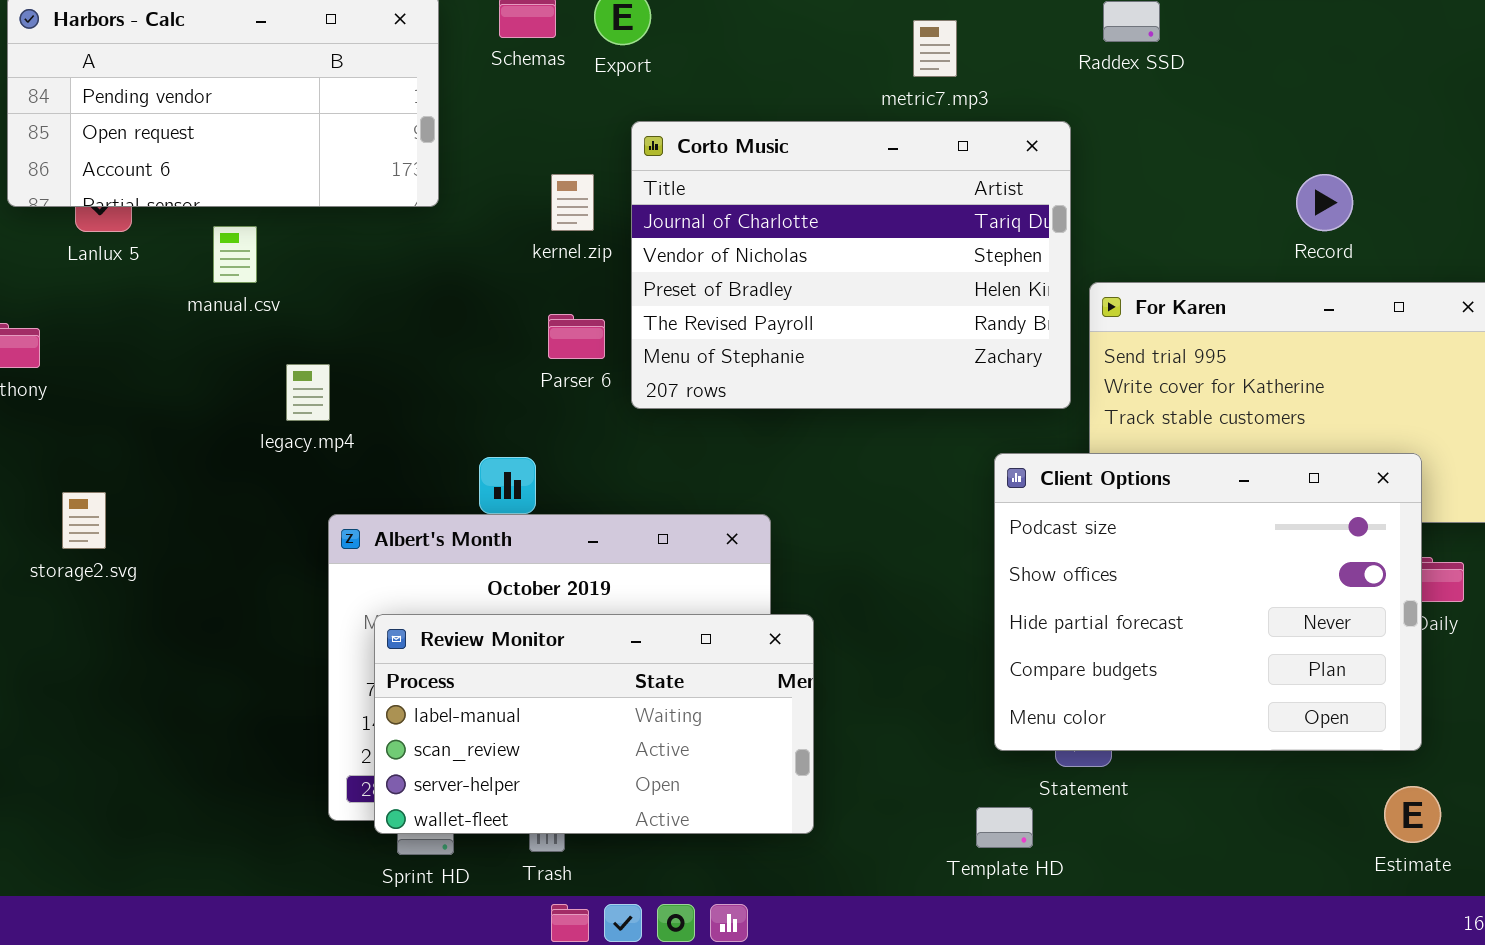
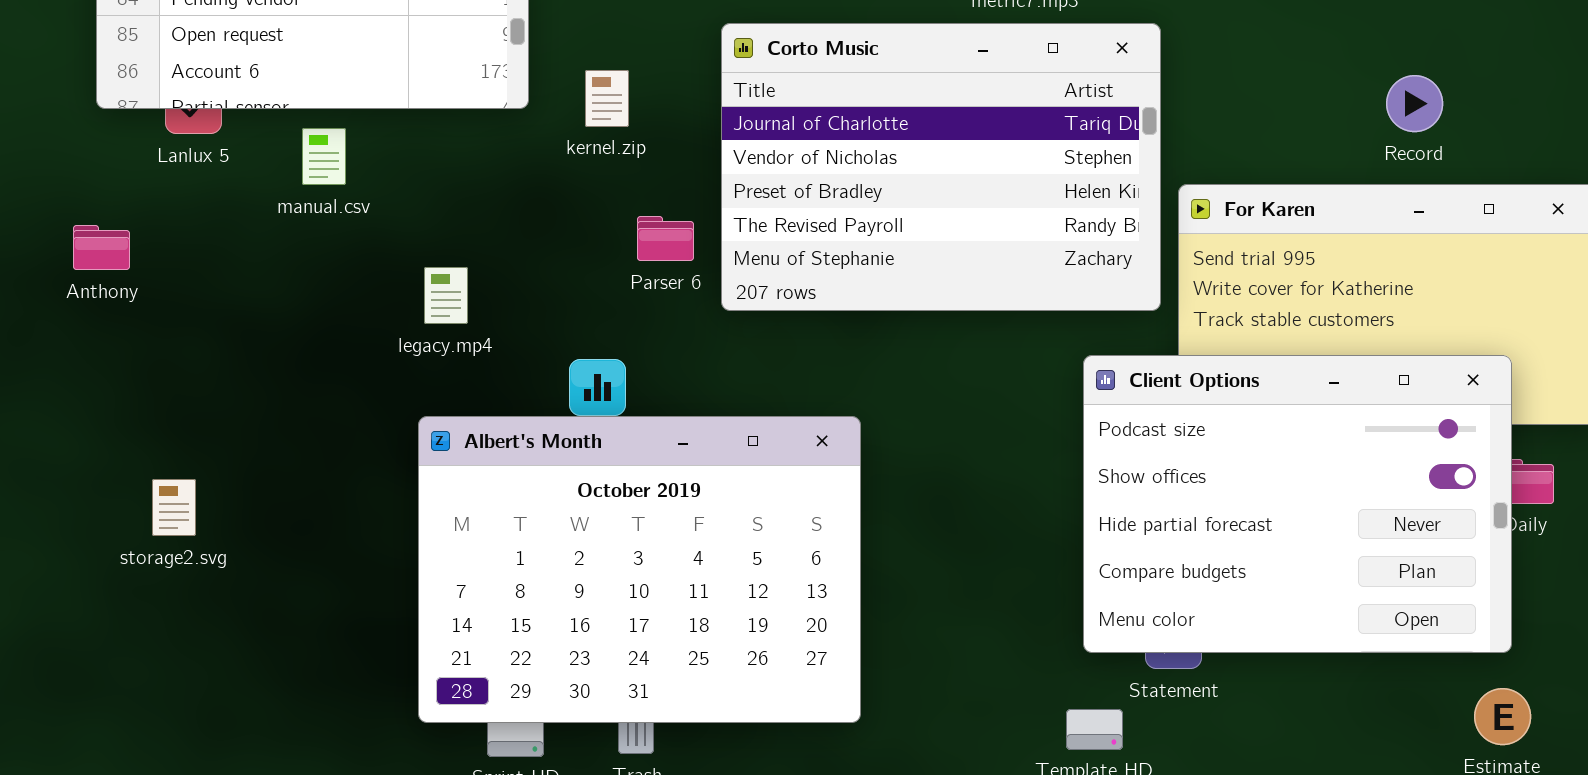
kernel.zip: [551,174,594,231] -> [585,70,629,127], moved
legacy.mp4: [286,364,330,421] -> [424,267,468,324], moved
storage2.svg: [62,492,106,549] -> [152,479,196,536], moved
Review Monitor: [374,614,814,834] -> none, closed

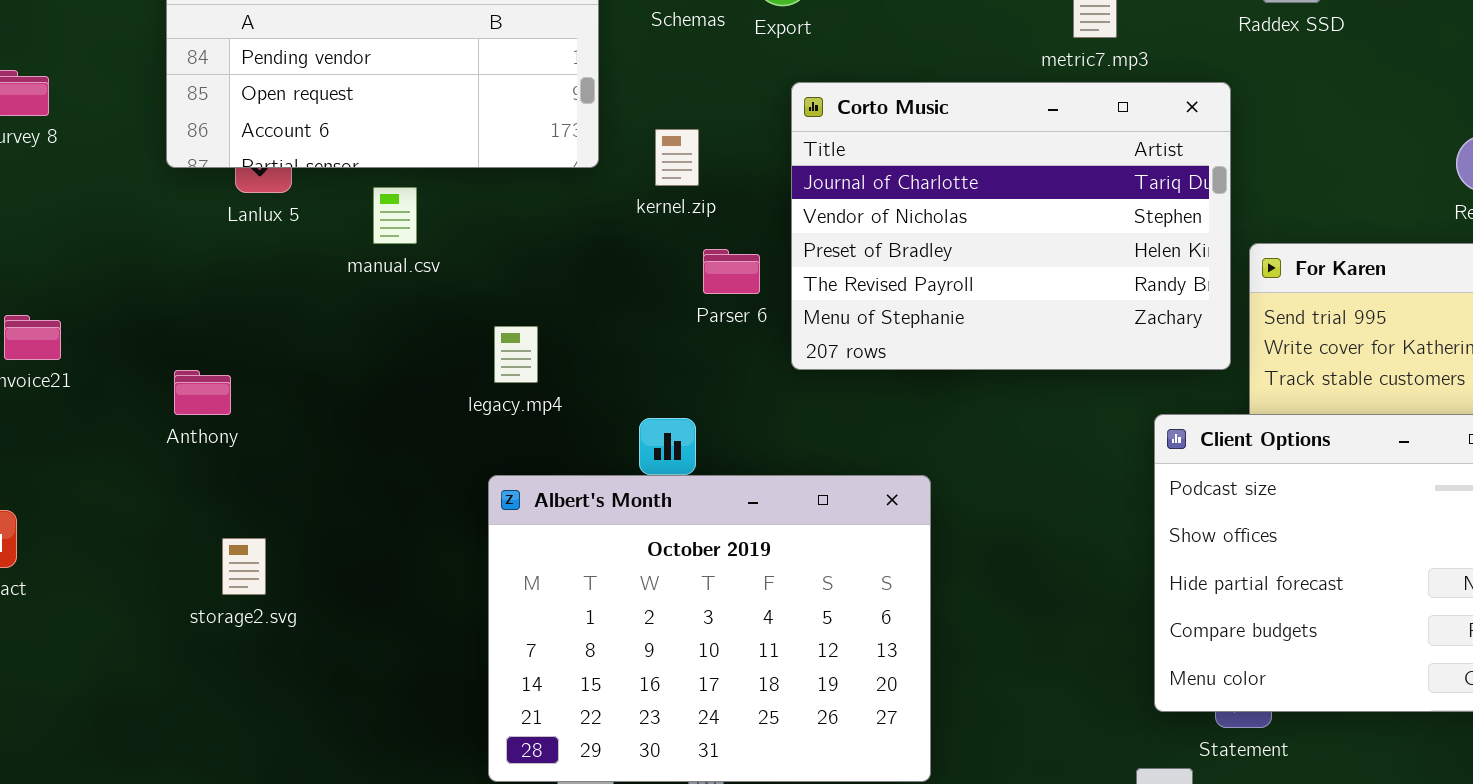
Parser 6: [637,216,694,261] -> [703,249,760,294], moved
Anthony: [73,225,130,270] -> [174,370,231,415], moved

